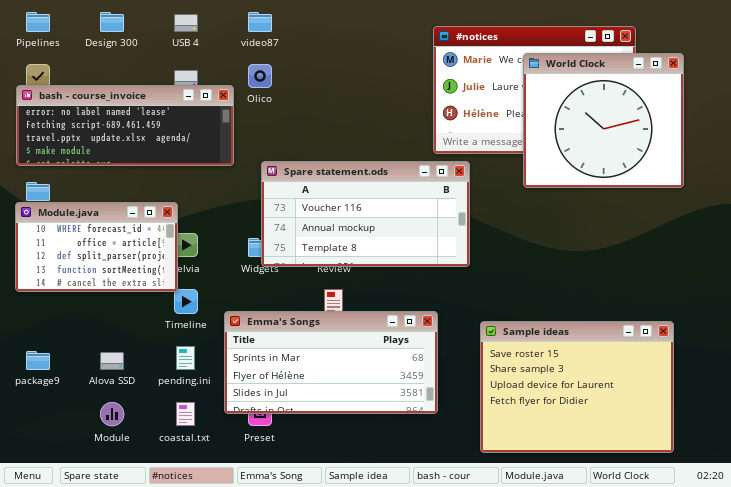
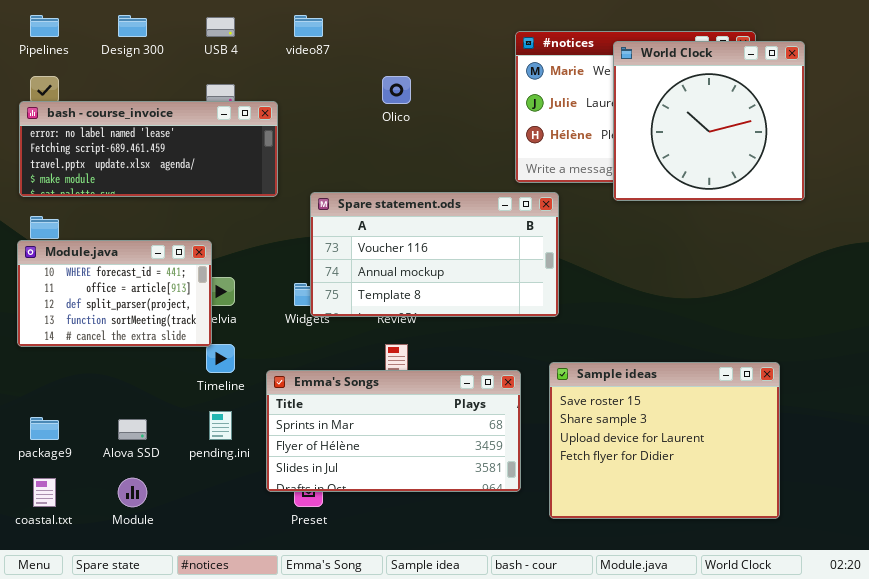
World Clock: [523,53,684,188] -> [613,41,805,201], moved
Olico: [248,64,272,88] -> [382,76,411,104], moved
Sample ideas: [480,321,674,453] -> [549,362,780,519], moved
coastal.txt: [176,402,195,426] -> [33,478,56,507], moved

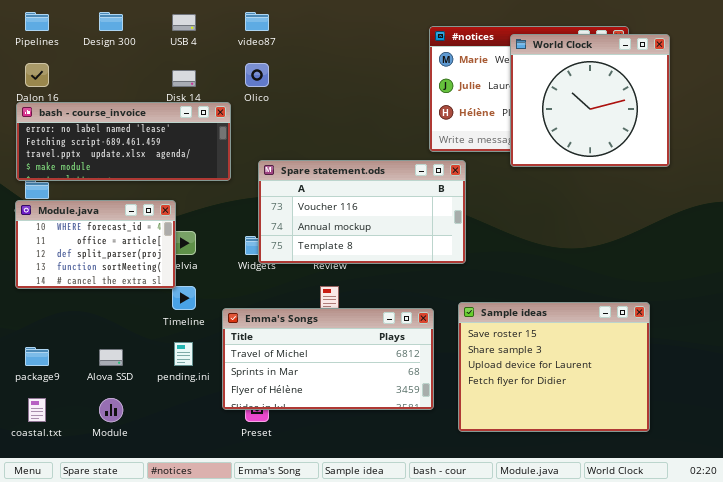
Olico: [382,76,411,104] -> [245,63,269,87], moved
bash - course_invoice: [19,101,278,197] -> [16,102,231,181], moved
Emma's Songs: [266,370,521,492] -> [222,308,434,410], scrolled up 1 row

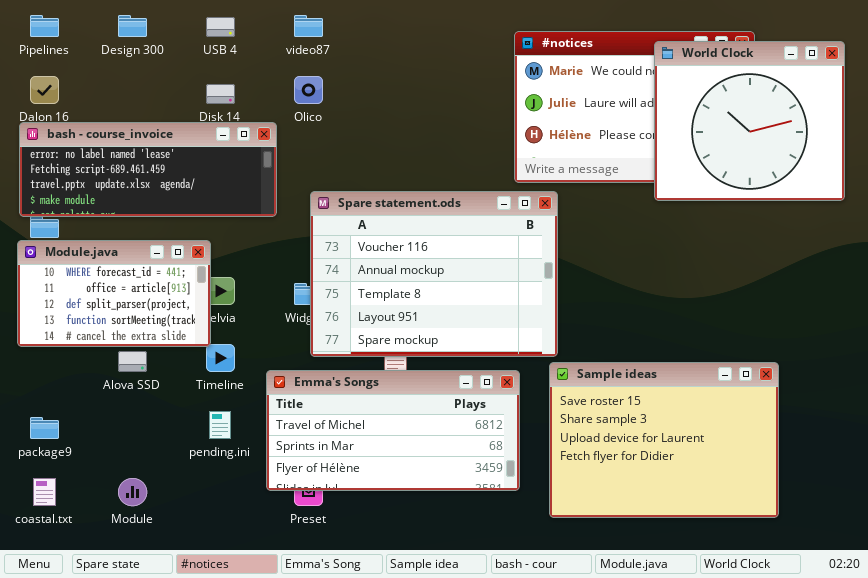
World Clock: [510,34,670,167] -> [654,41,845,201], moved
Spare statement.ods: [258,160,466,264] -> [310,191,558,357], resized
Alova SSD: [99,349,123,366] -> [118,351,147,372], moved

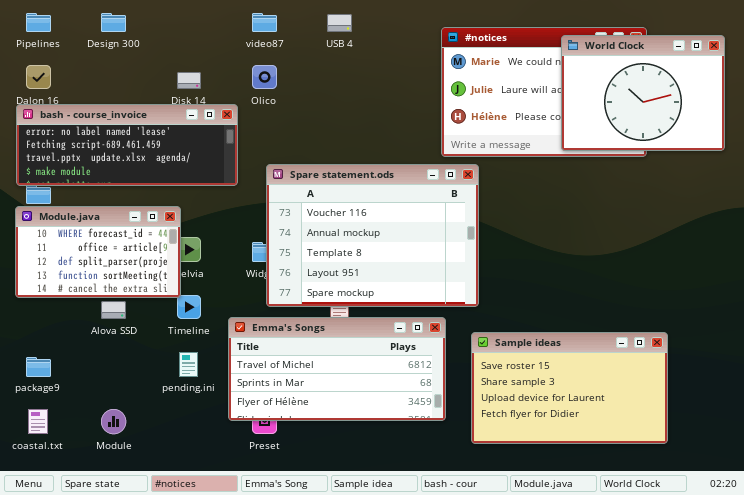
USB 4: [206,17,235,37] -> [327,14,352,32], moved
World Clock: [654,41,845,201] -> [561,35,725,151], resized
Sample ideas: [549,362,779,518] -> [471,332,668,444], resized

